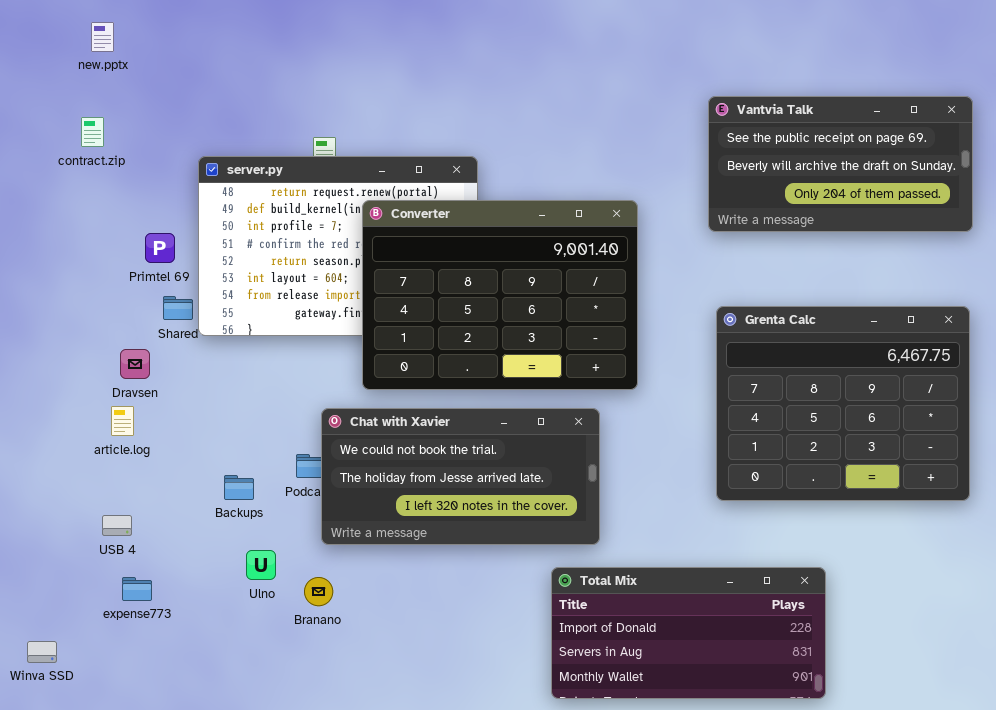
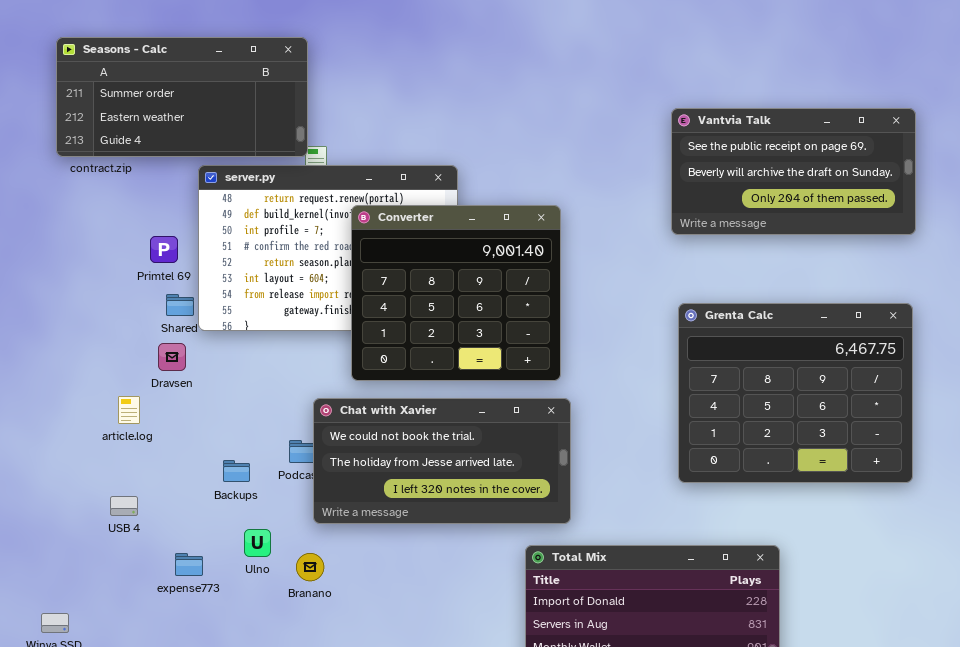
Seasons - Calc: none -> [56,37,308,157], opened
Converter: [362,200,638,390] -> [351,205,561,381], resized
Dravsen: [120,349,150,379] -> [158,343,186,371], moved
expense773: [122,577,152,601] -> [175,553,203,576], moved

